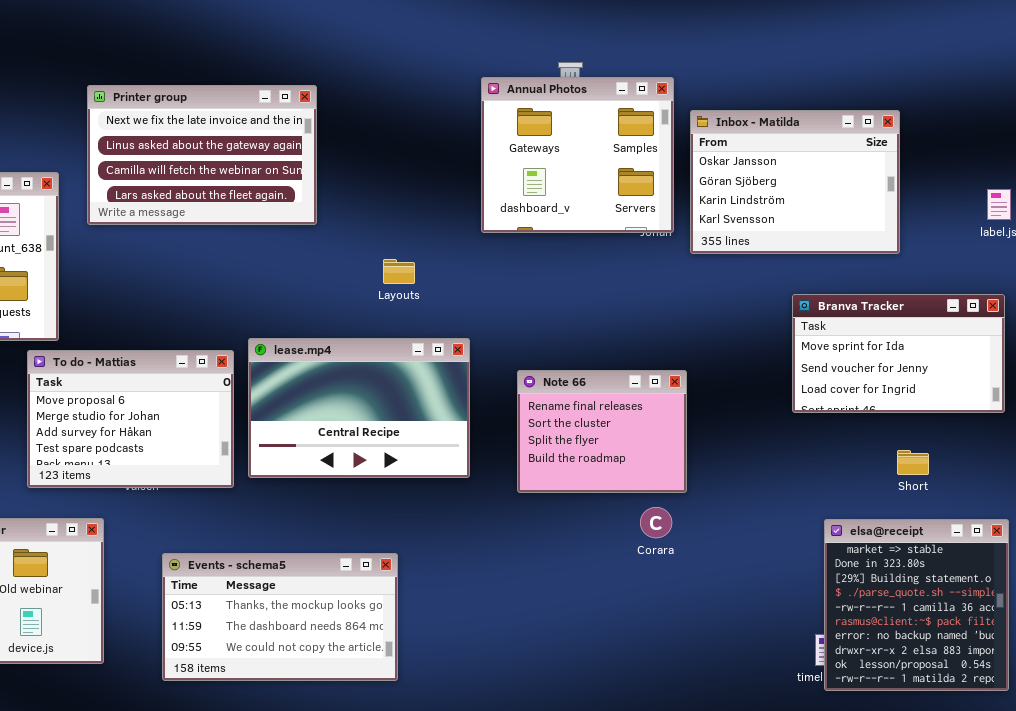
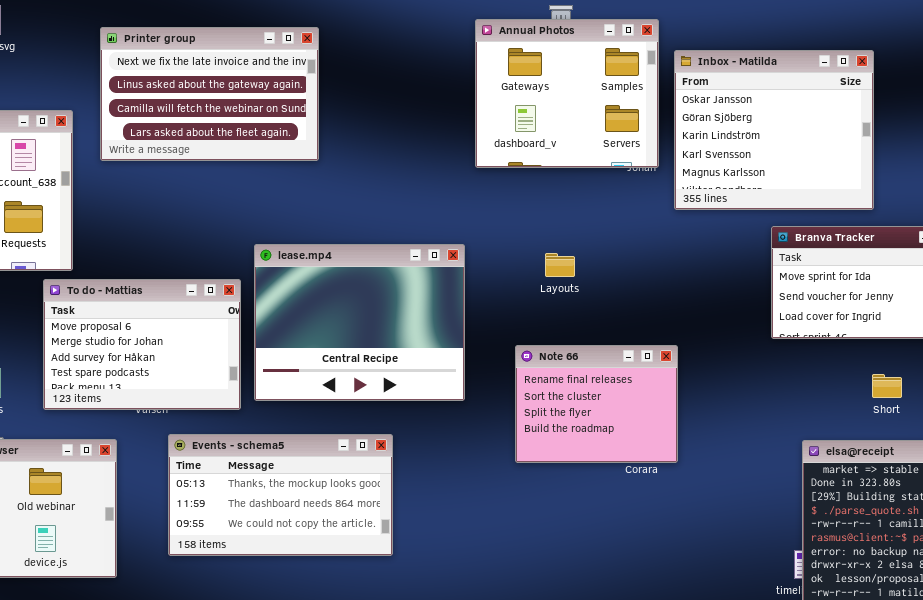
Inbox - Matilda: [690,110,900,254] -> [674,50,874,210], resized
Layouts: [383,259,415,284] -> [545,253,575,277], moved
lease.mp4: [248,338,470,478] -> [254,244,465,401], resized
Note 66: [517,370,687,493] -> [515,345,678,463], moved
Events - schema5: [162,553,398,681] -> [168,434,393,556], moved

